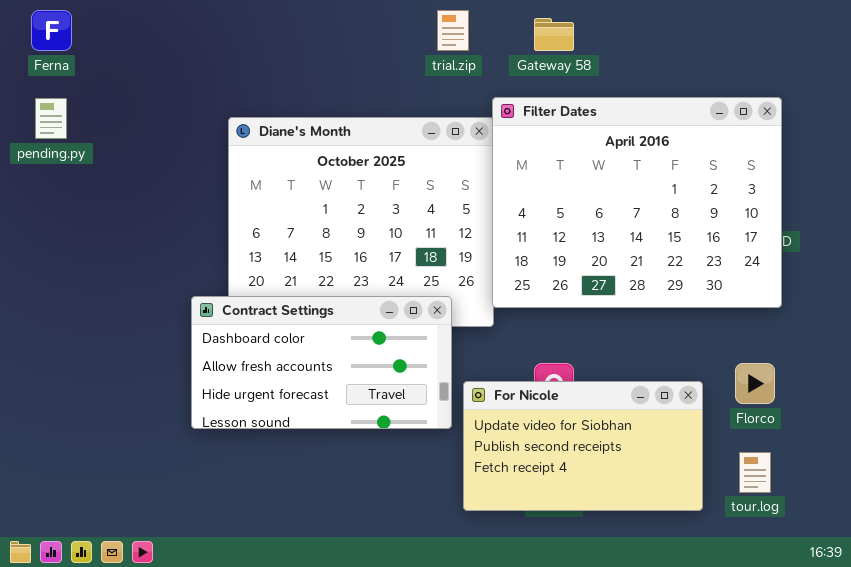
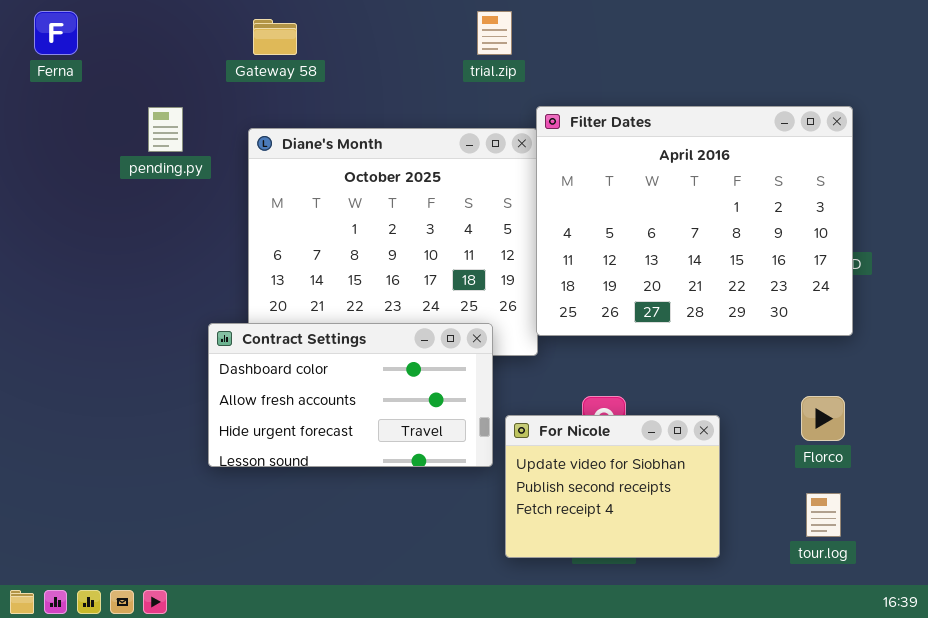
Gateway 58: [534,18,574,51] -> [253,19,297,55], moved
pending.py: [35,98,67,139] -> [148,107,183,152], moved
For Nicole: [463,381,703,511] -> [505,415,720,558], resized

